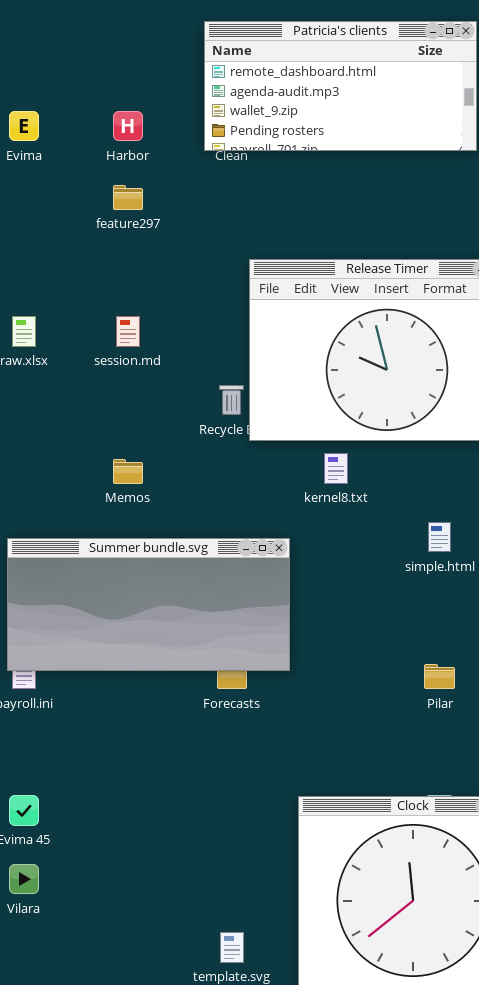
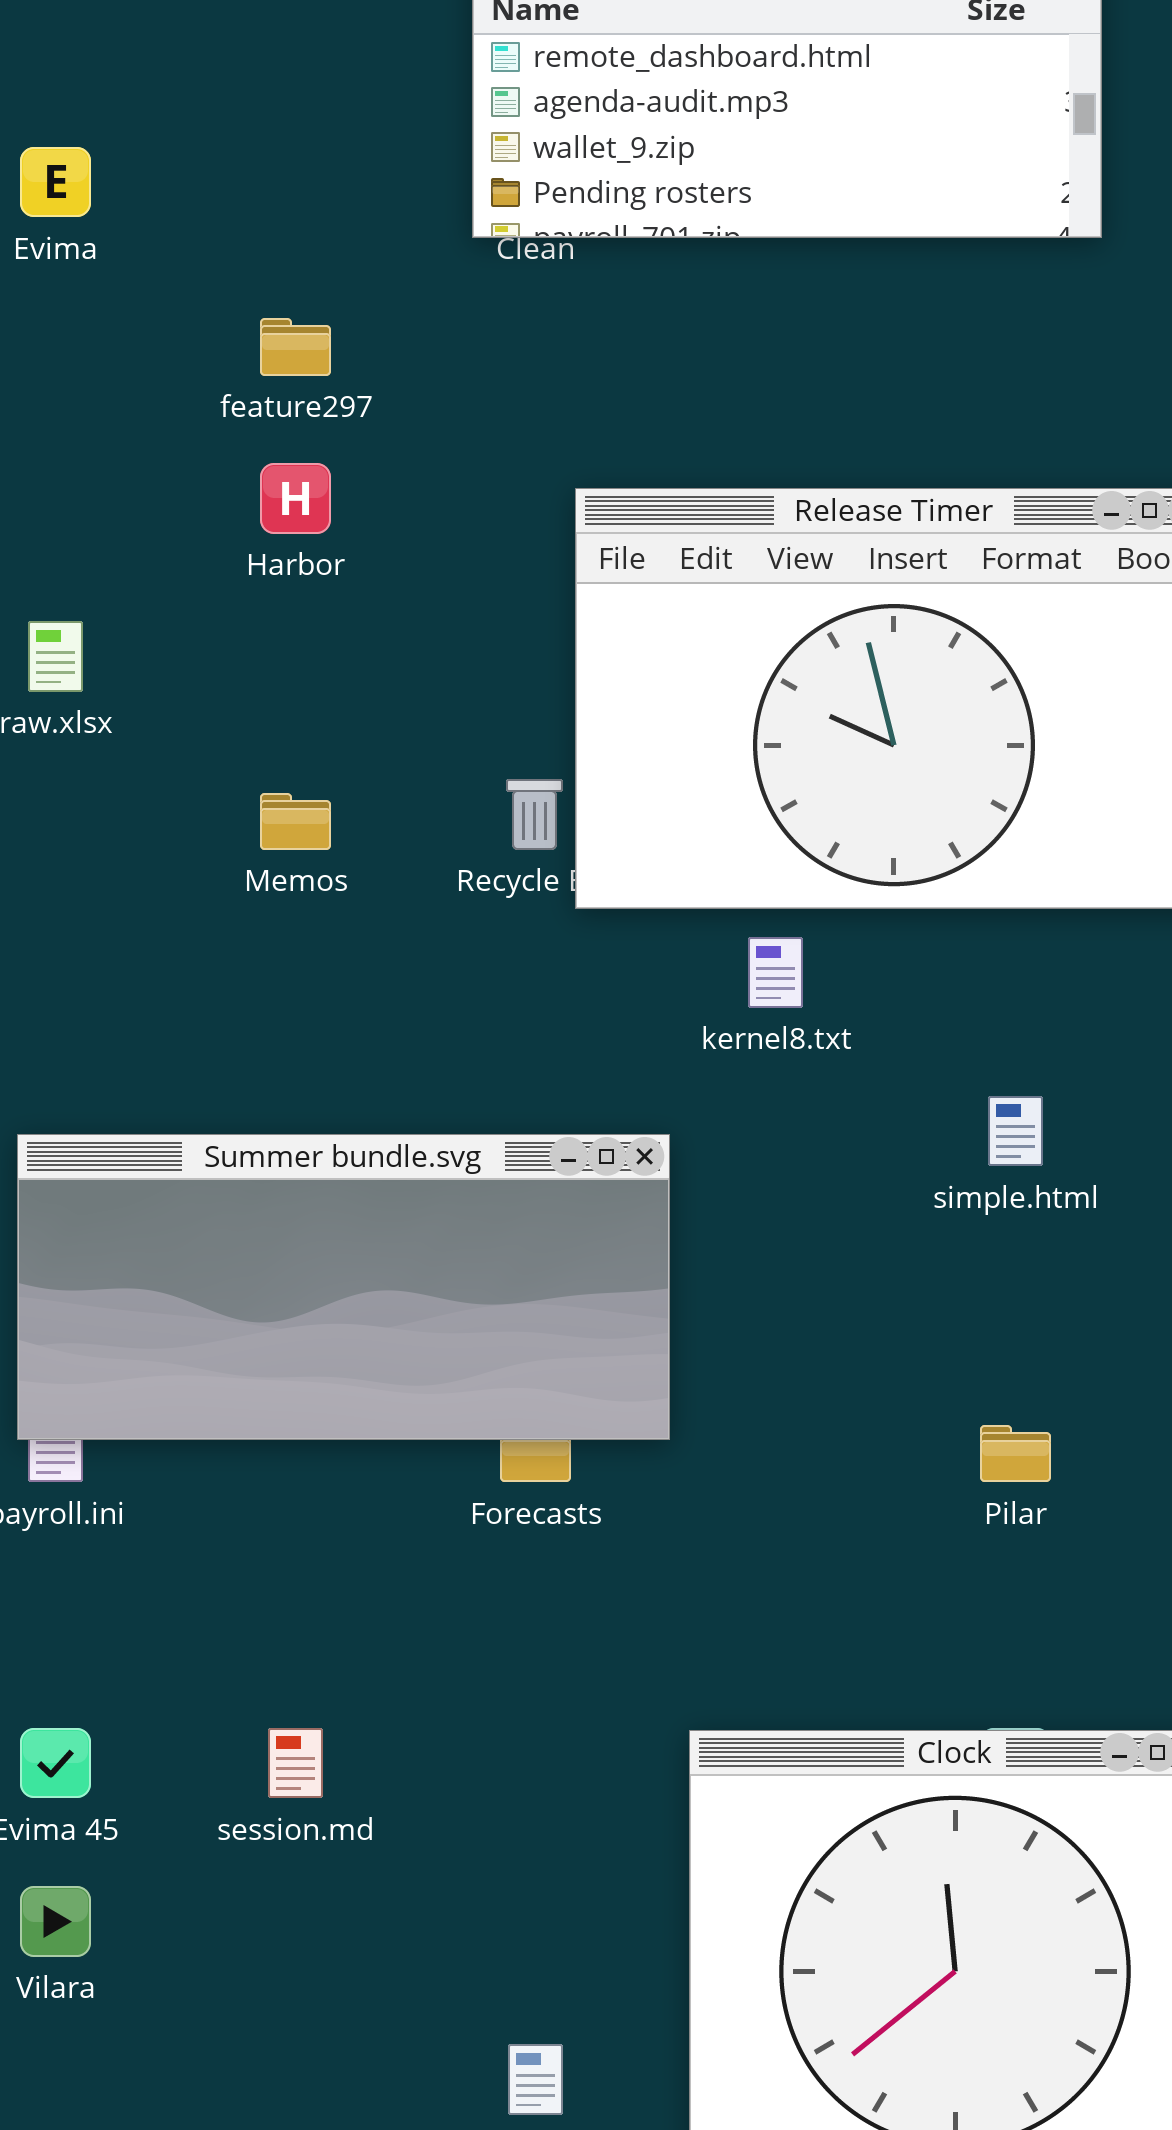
Harbor: [113,111,143,141] -> [260,463,331,534], moved
session.md: [116,316,140,347] -> [268,1728,323,1798], moved
Memos: [113,459,143,484] -> [260,793,331,850], moved

